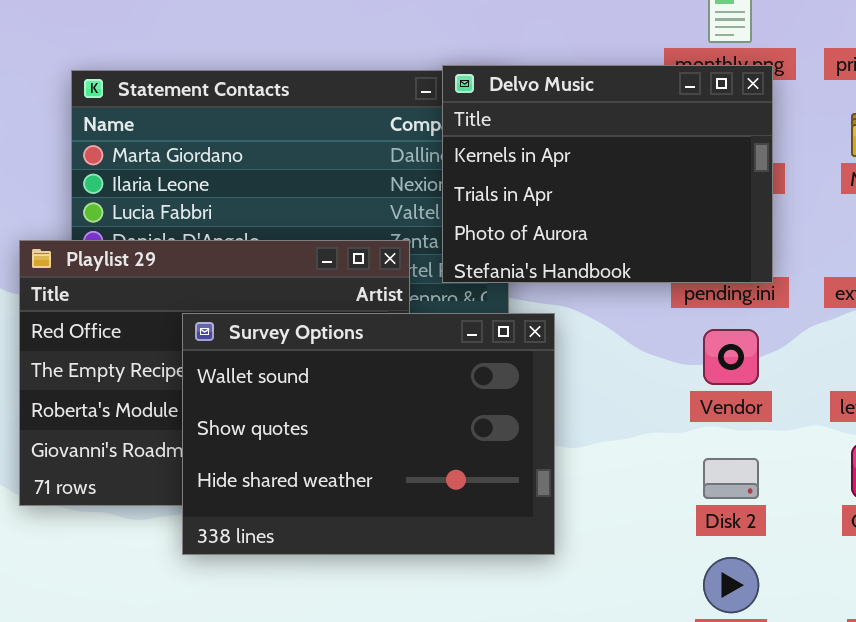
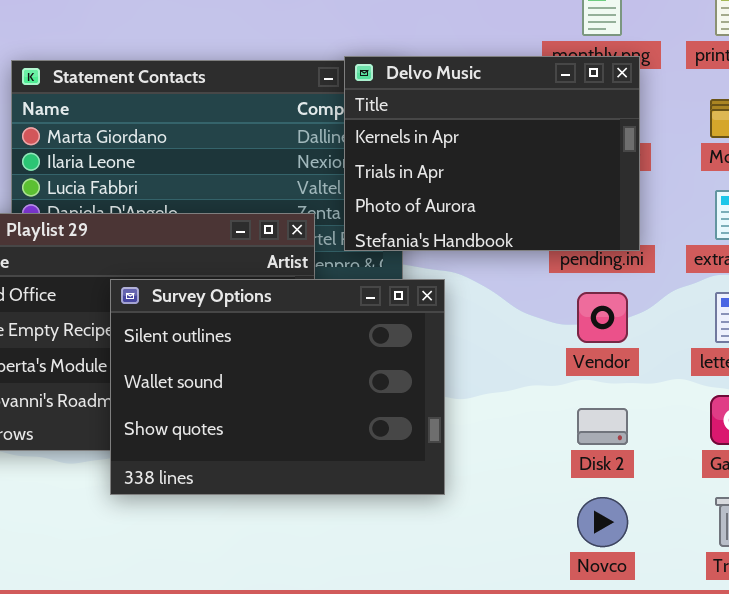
Survey Options: [182,313,555,555] -> [110,279,445,495], scrolled up 1 row

